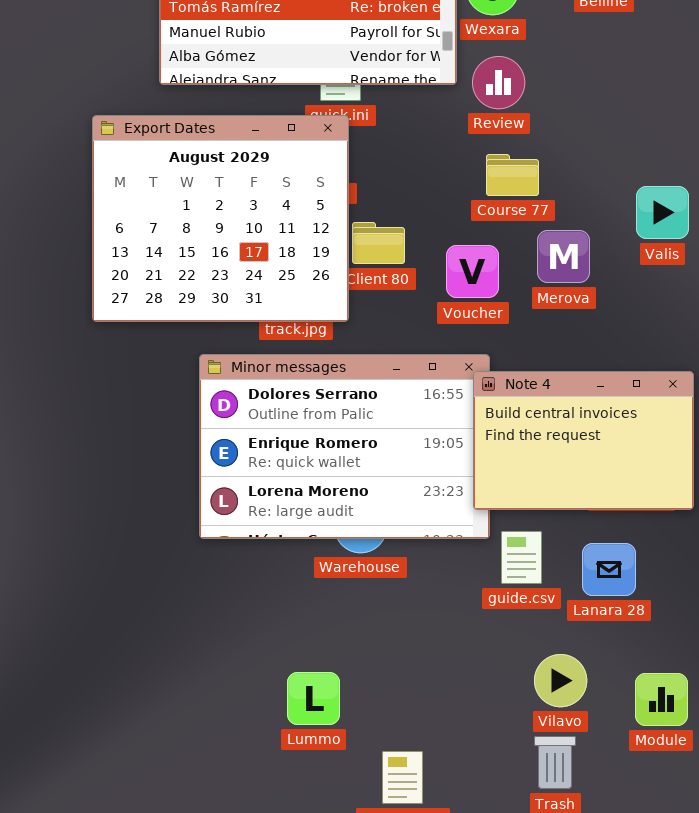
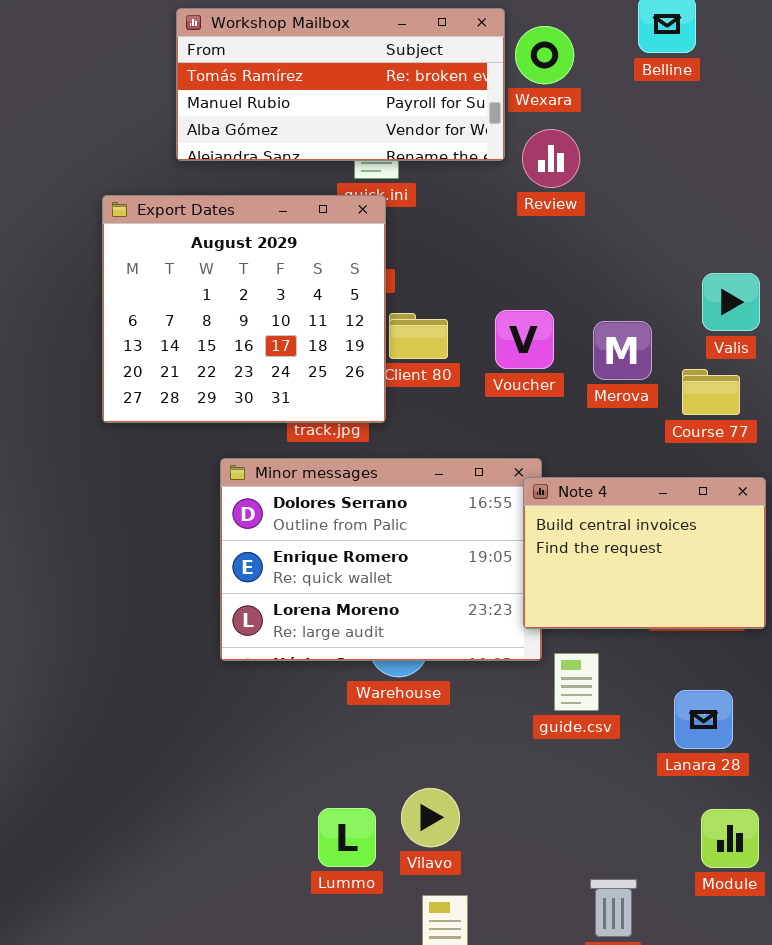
Course 77: [486,154,539,196] -> [682,369,740,415], moved
Voucher: [446,245,499,298] -> [495,310,554,369], moved
Lanara 28: [582,543,636,596] -> [674,690,733,749], moved
Vilavo: [534,654,587,707] -> [401,788,460,847], moved

